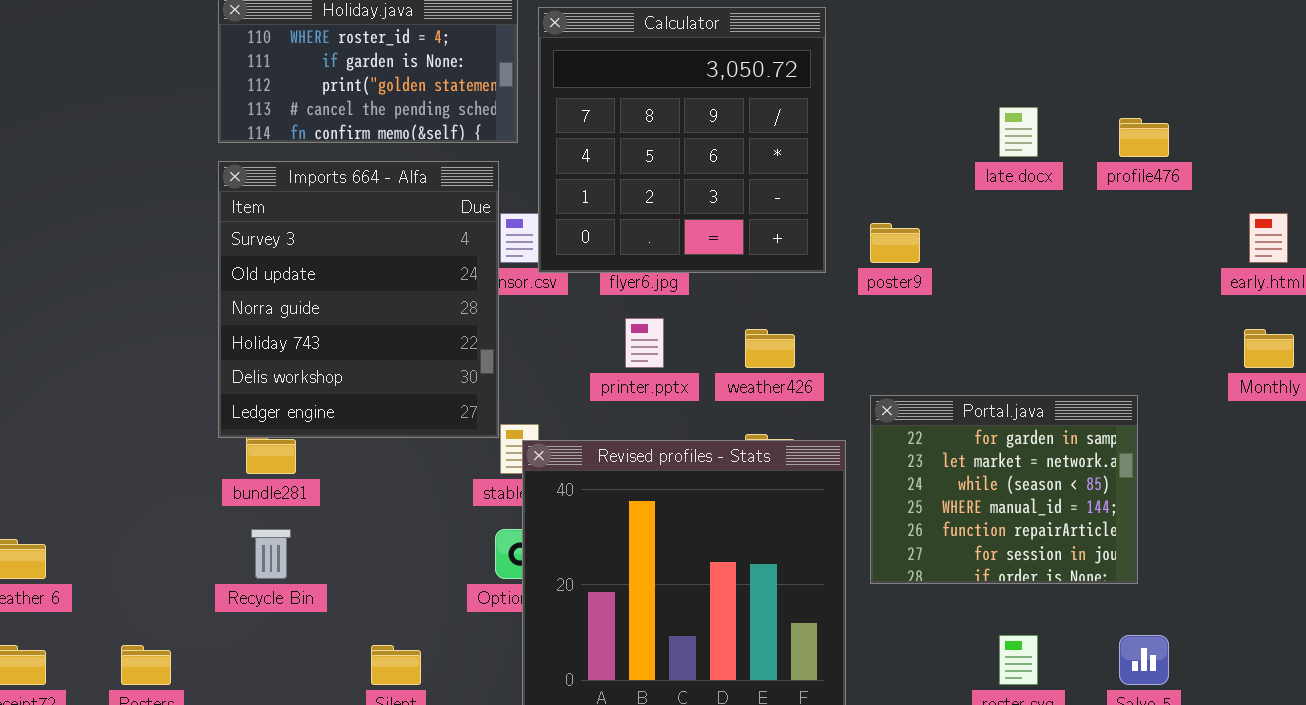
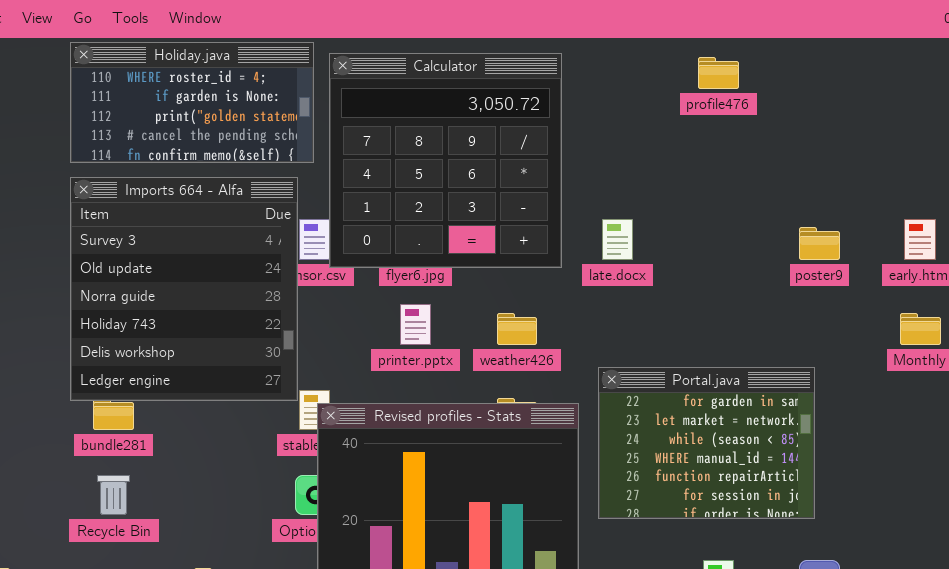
late.docx: [999,107,1038,157] -> [602,219,633,260], moved
profile476: [1119,118,1169,157] -> [698,57,739,89], moved
poster9: [870,223,920,263] -> [799,227,840,260], moved

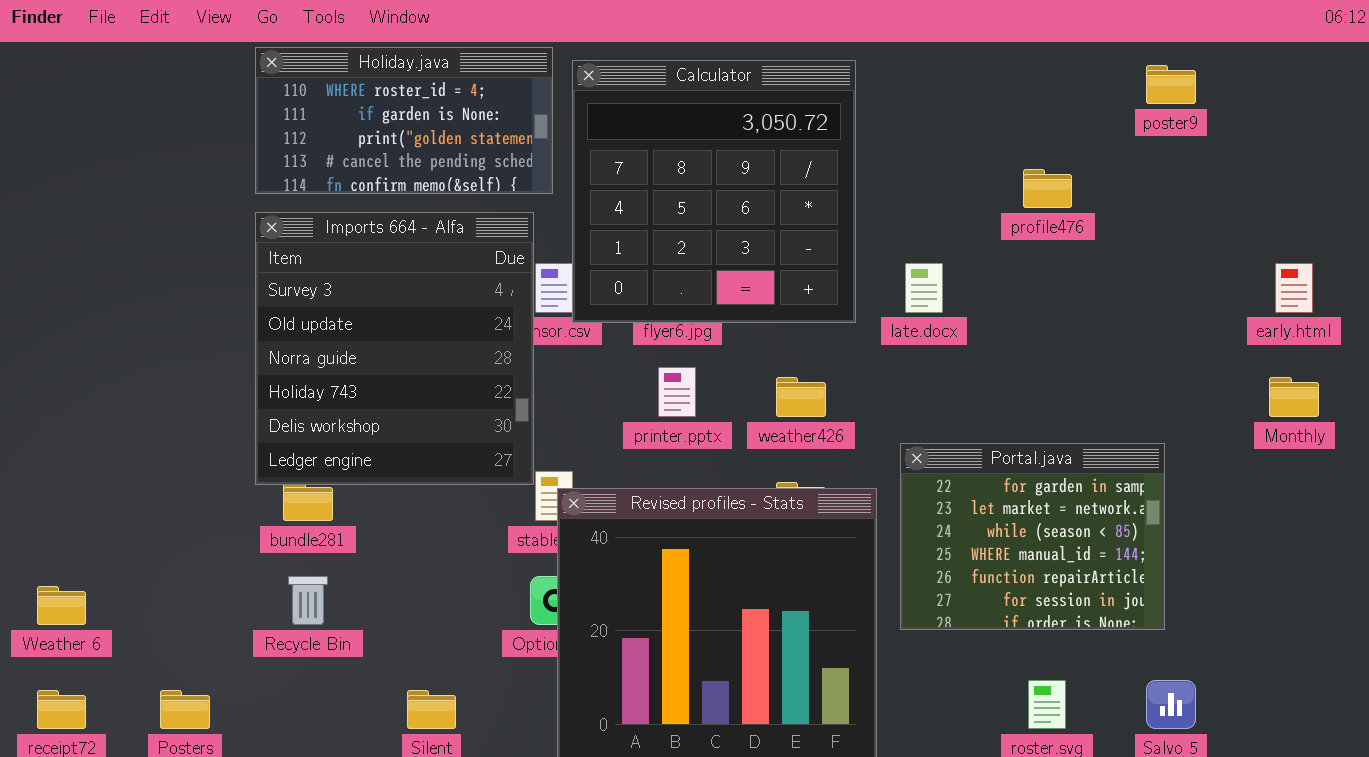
profile476: [698,57,739,89] -> [1023,169,1072,208], moved
poster9: [799,227,840,260] -> [1146,65,1196,104], moved

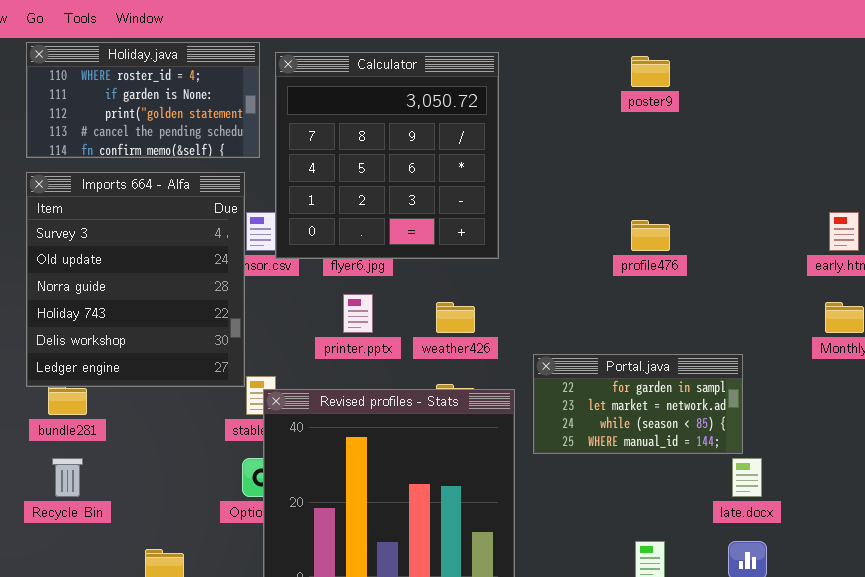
poster9: [1146,65,1196,104] -> [631,56,670,87], moved
profile476: [1023,169,1072,208] -> [631,220,670,251], moved
late.docx: [905,263,943,313] -> [732,458,762,497], moved
Portal.java: [900,443,1165,630] -> [533,354,743,454], resized

